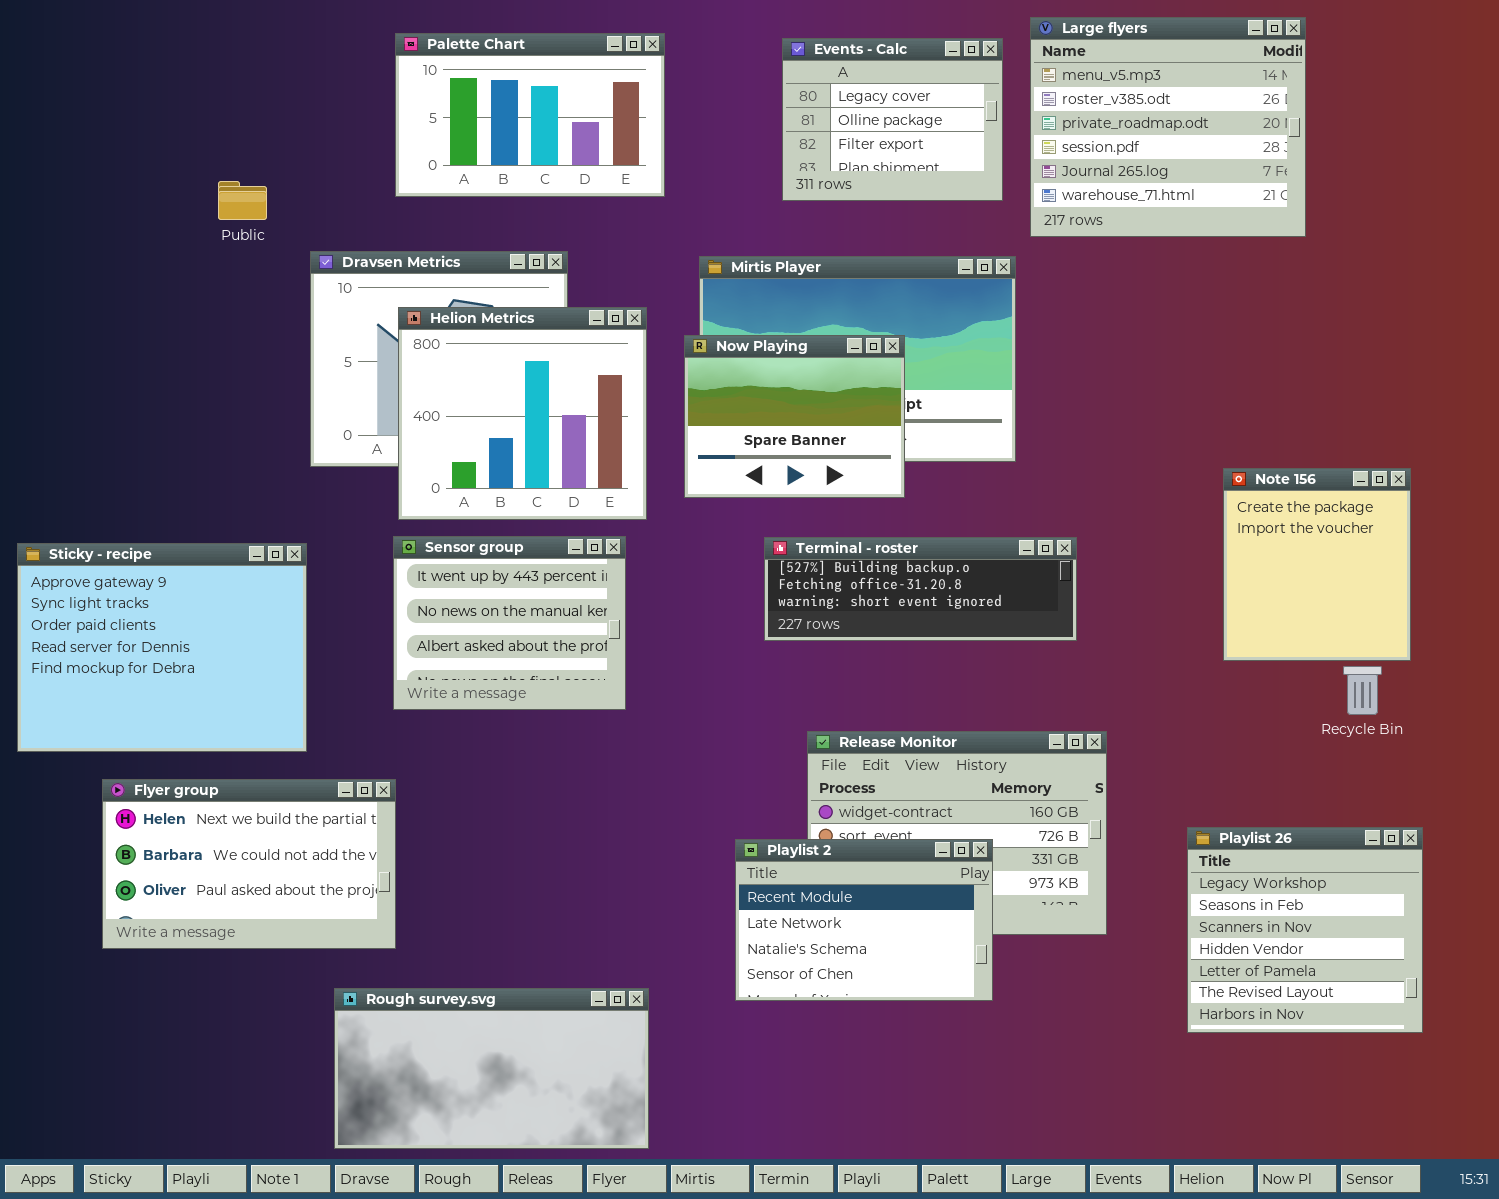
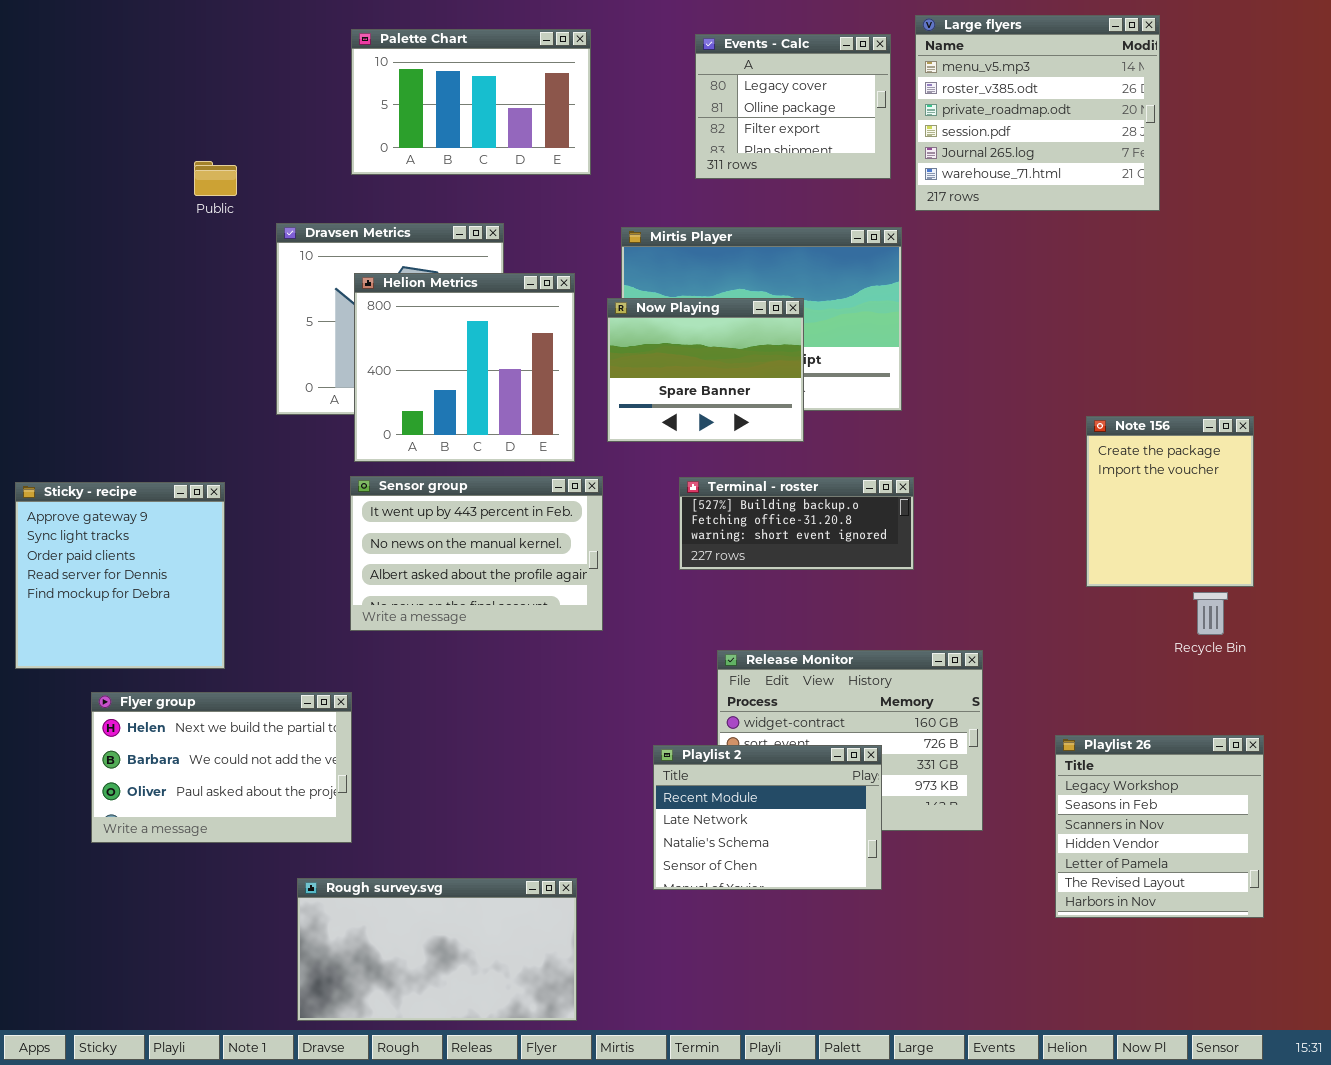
Sensor group: [393,536,626,710] -> [350,476,603,631], resized
Terminal - roster: [764,537,1077,641] -> [679,477,914,570], resized
Sticky - recipe: [17,543,307,752] -> [15,482,225,669], resized

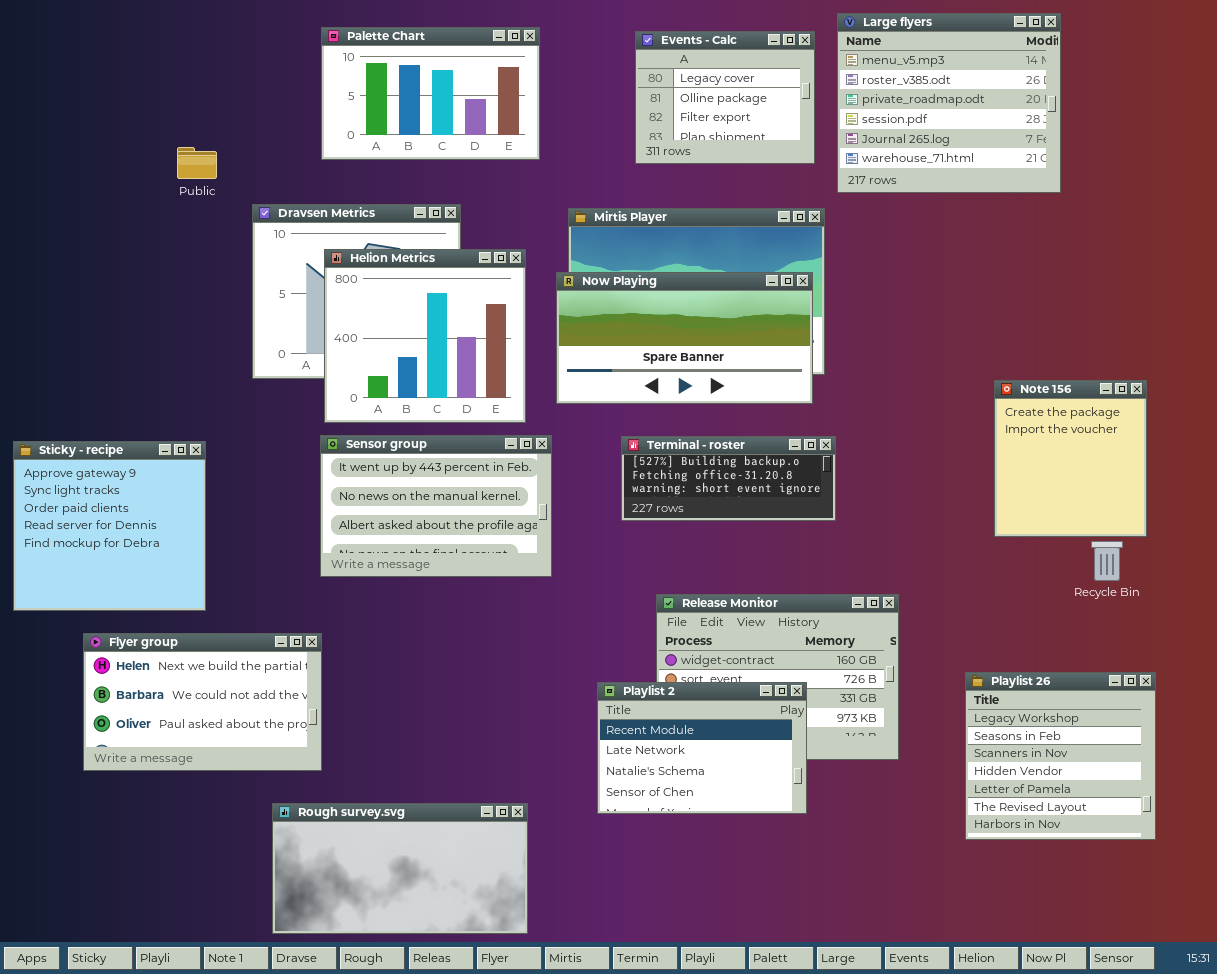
Now Playing: [607,298,804,442] -> [556,272,813,404], resized

